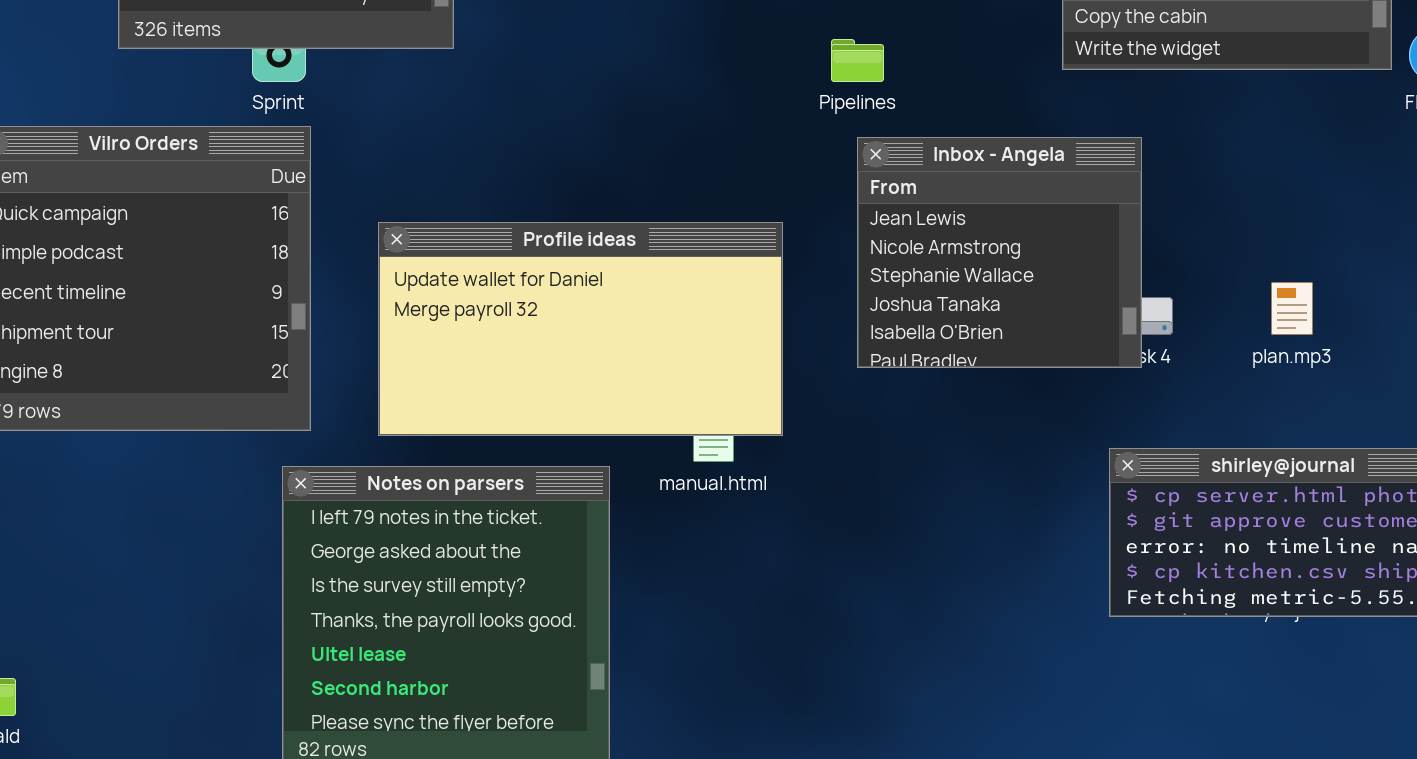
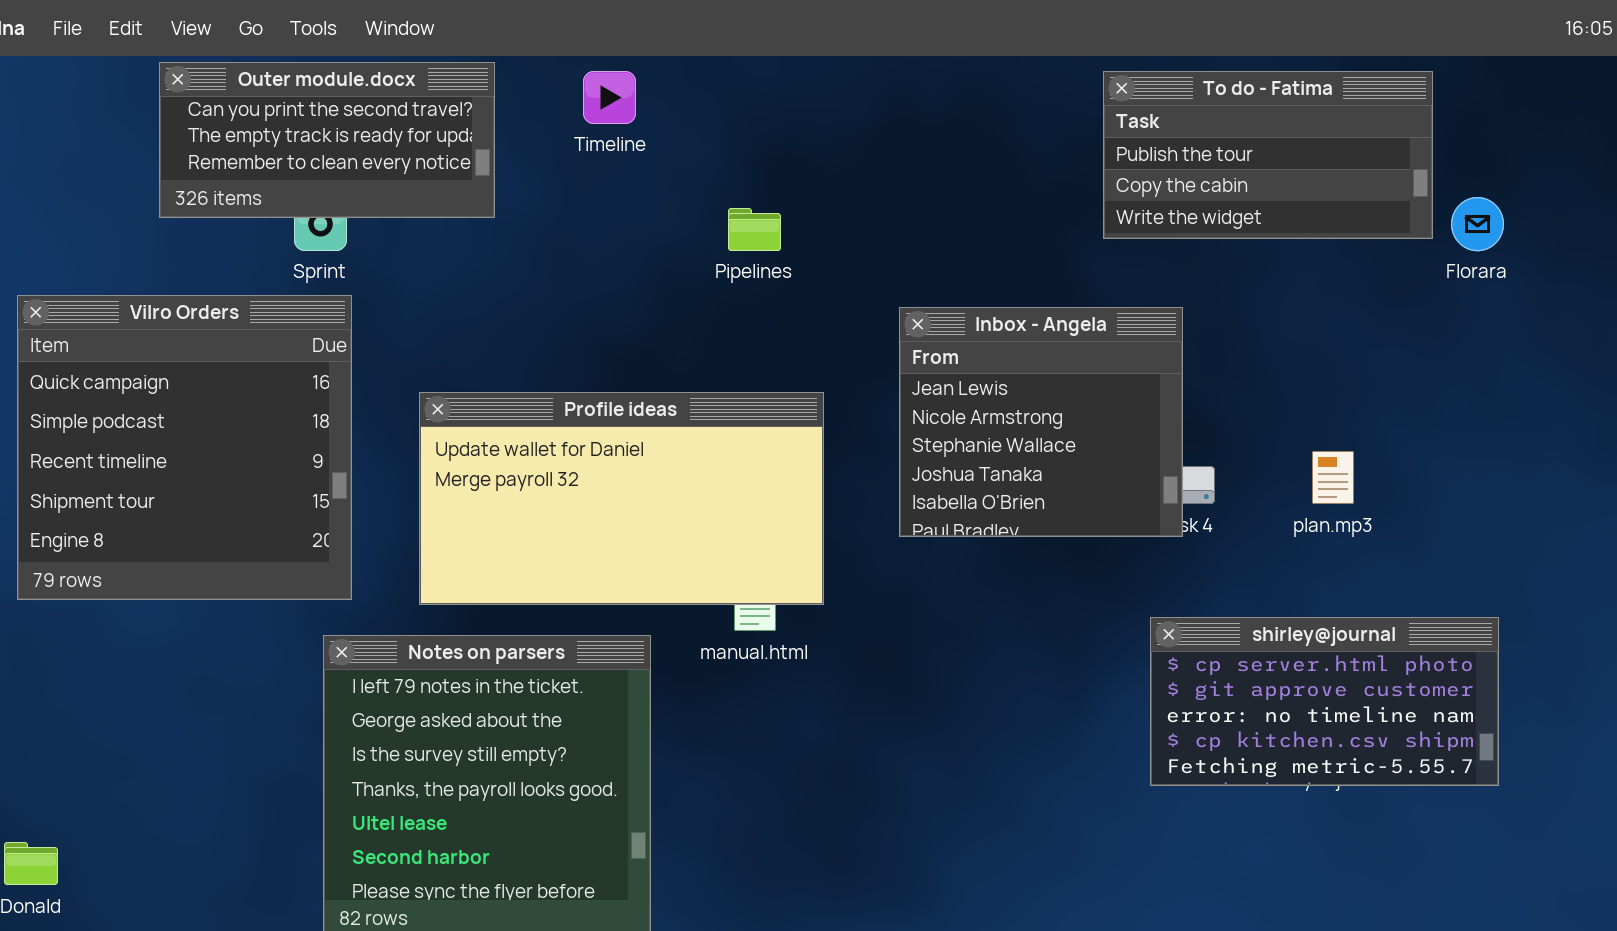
Pipelines: [831,39,884,82] -> [728,208,781,251], moved

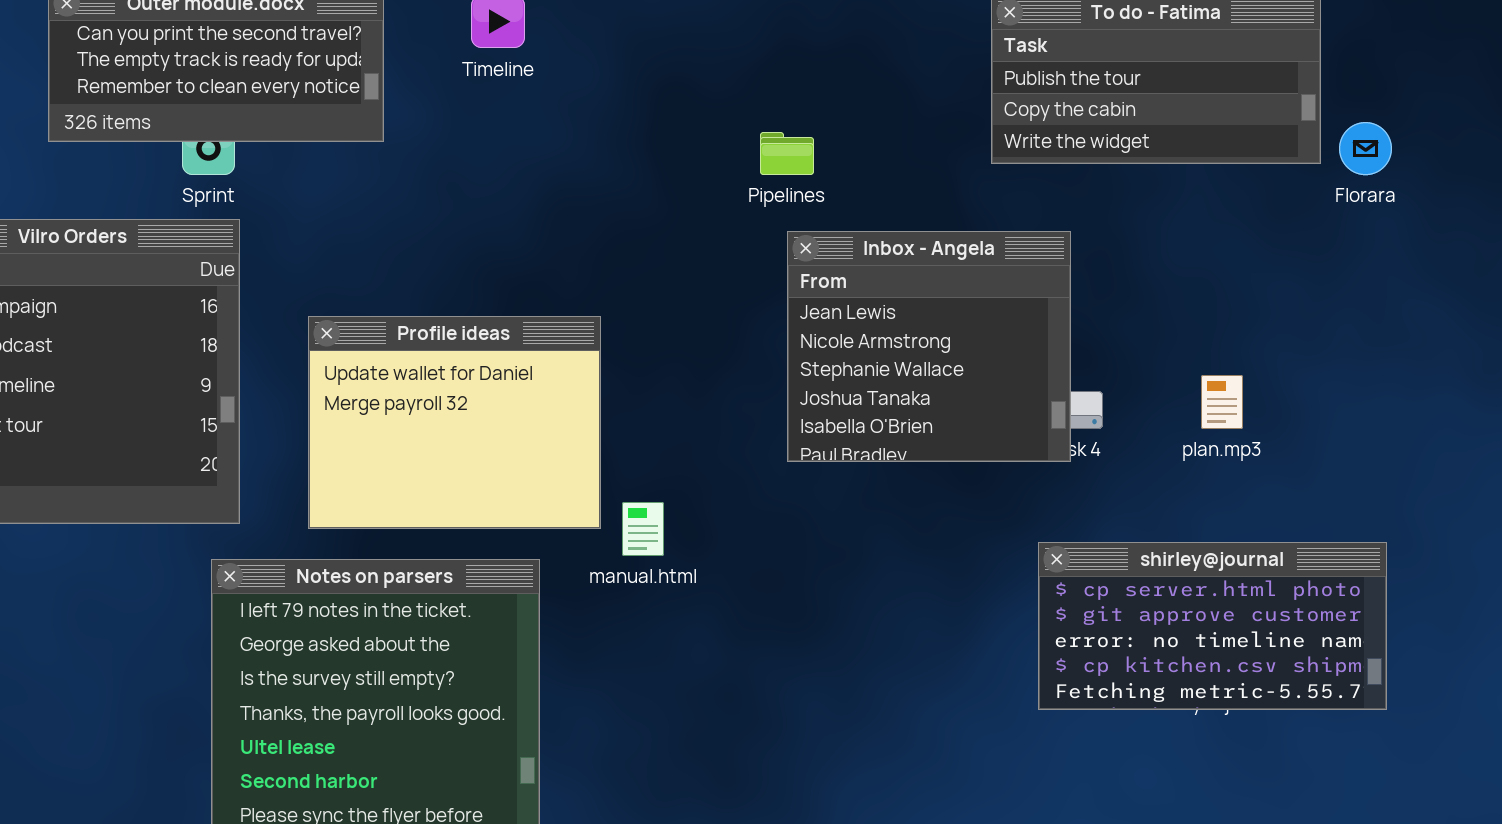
Pipelines: [728,208,781,251] -> [760,132,814,175], moved
Profile ideas: [419,392,824,605] -> [308,316,601,529], resized

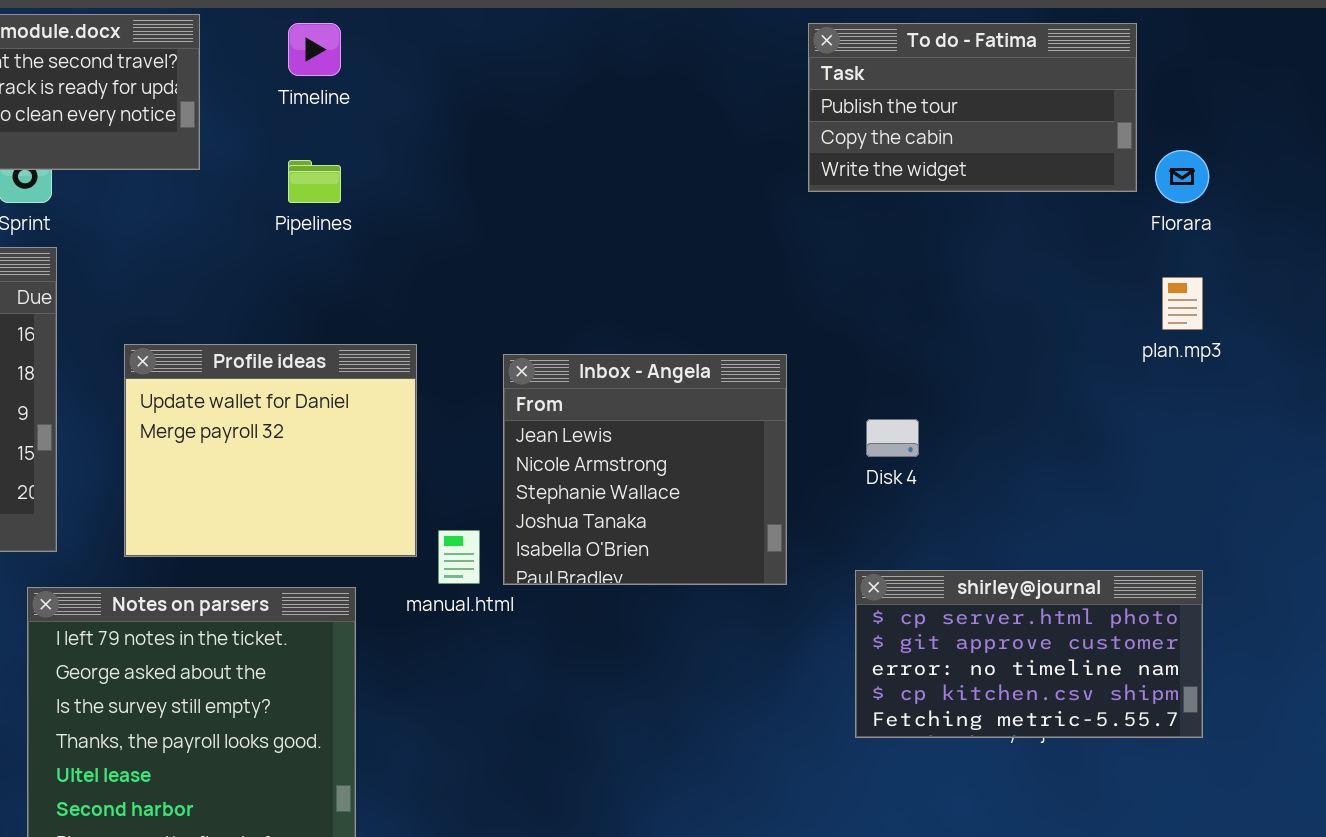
Pipelines: [760,132,814,175] -> [288,160,341,203], moved
Inbox - Angela: [787,231,1071,462] -> [503,354,787,585], moved
plan.mp3: [1201,375,1243,429] -> [1162,277,1203,330], moved

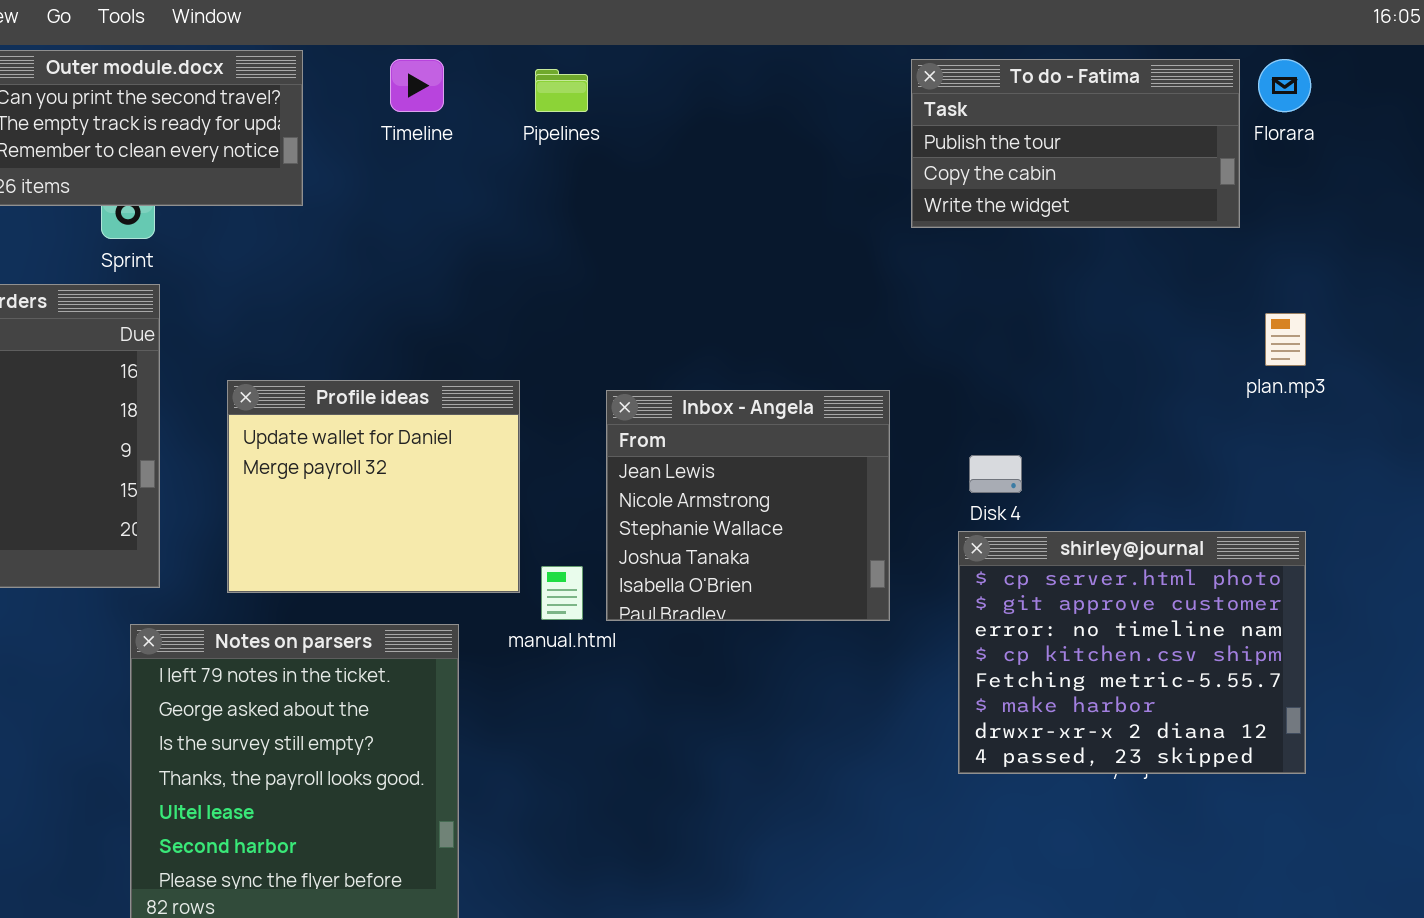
Florara: [1155,150,1209,203] -> [1258,59,1311,112], moved
Pipelines: [288,160,341,203] -> [535,69,588,112], moved
shirley@journal: [855,570,1203,738] -> [958,531,1306,774], resized

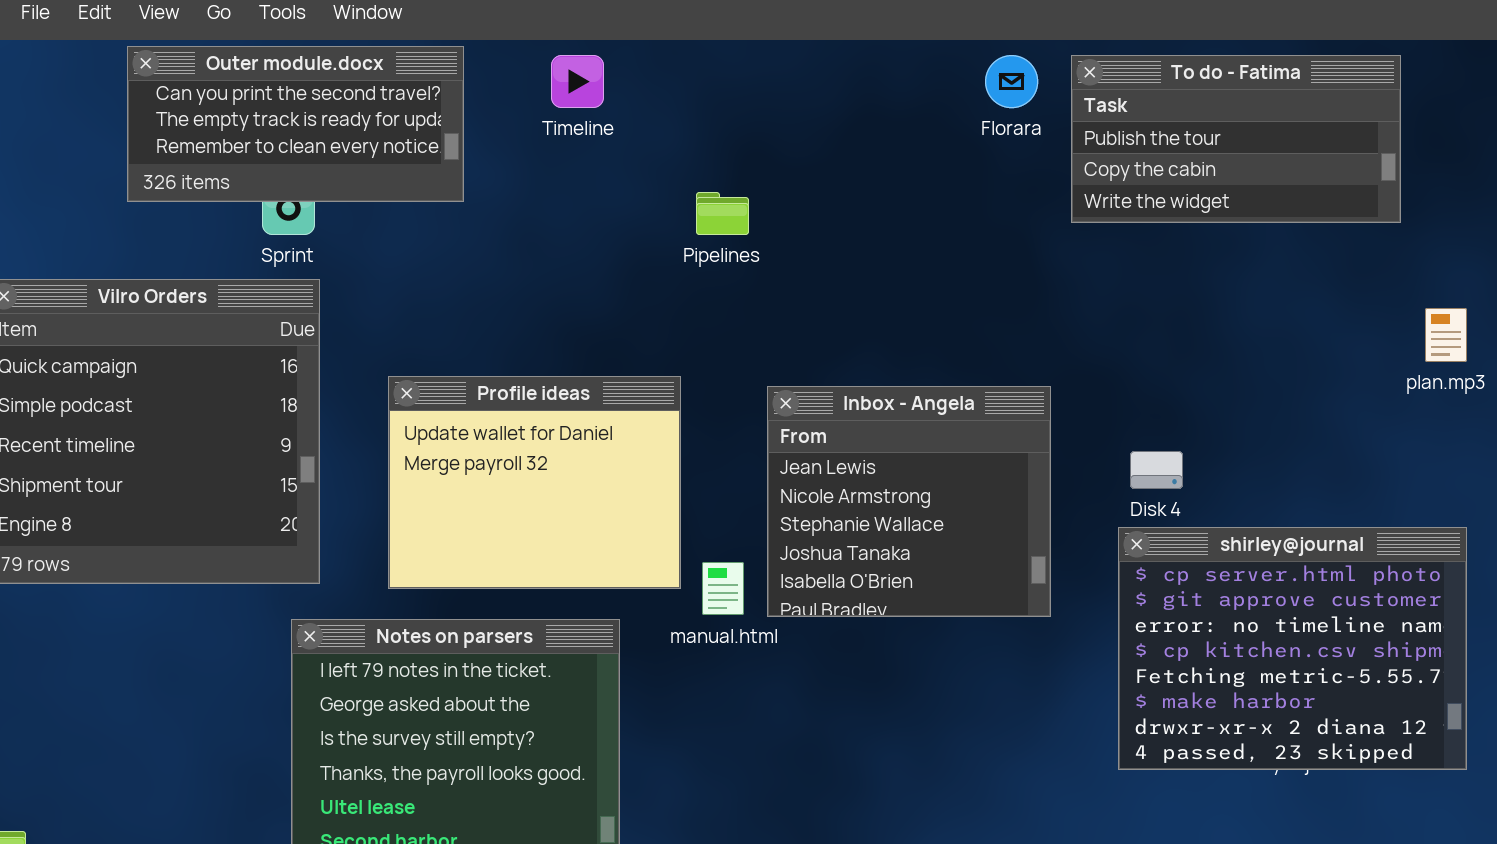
Florara: [1258,59,1311,112] -> [985,55,1038,108], moved
Pipelines: [535,69,588,112] -> [696,192,749,235], moved

